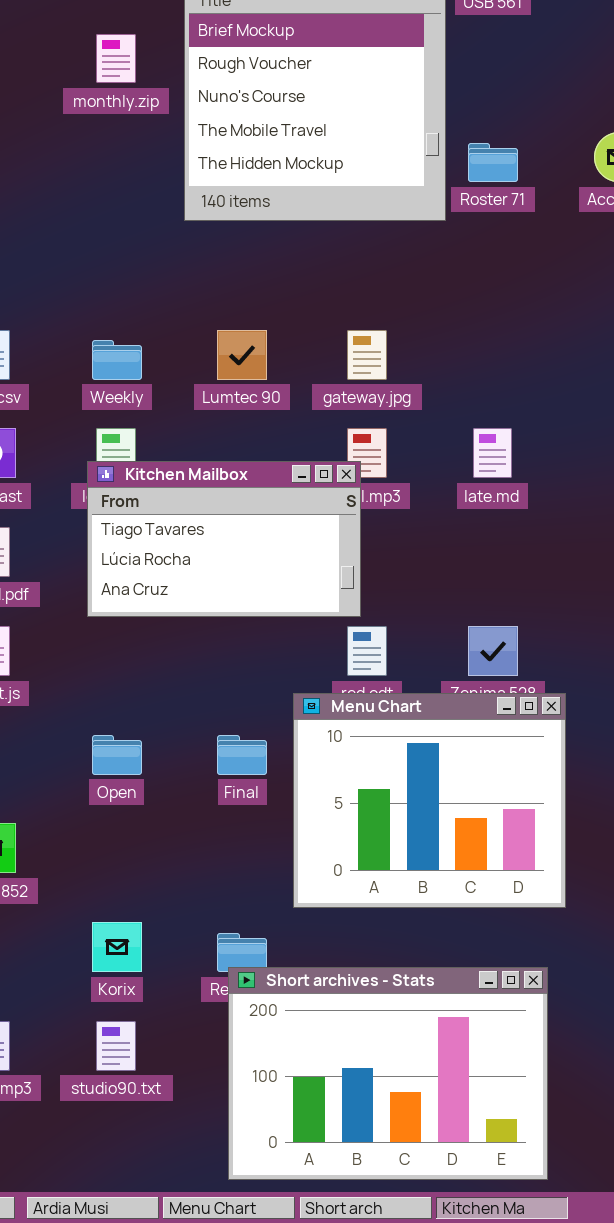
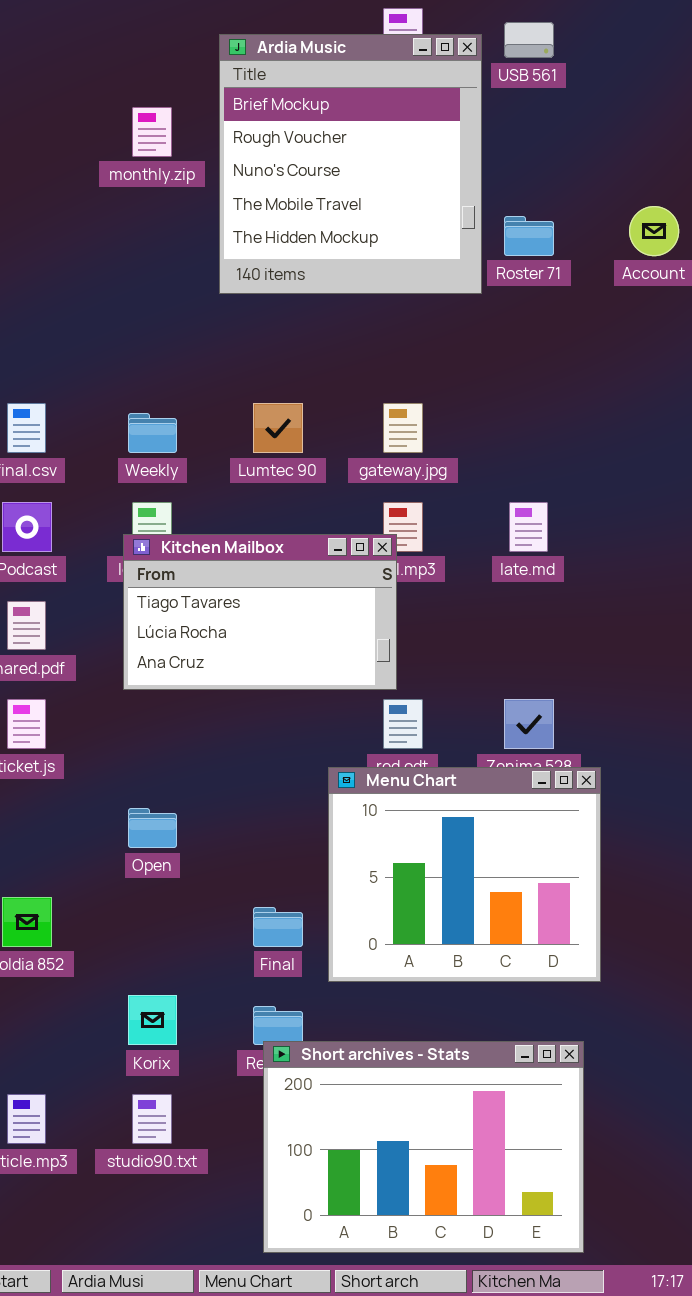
Final: [217,735,267,775] -> [253,907,303,947], moved

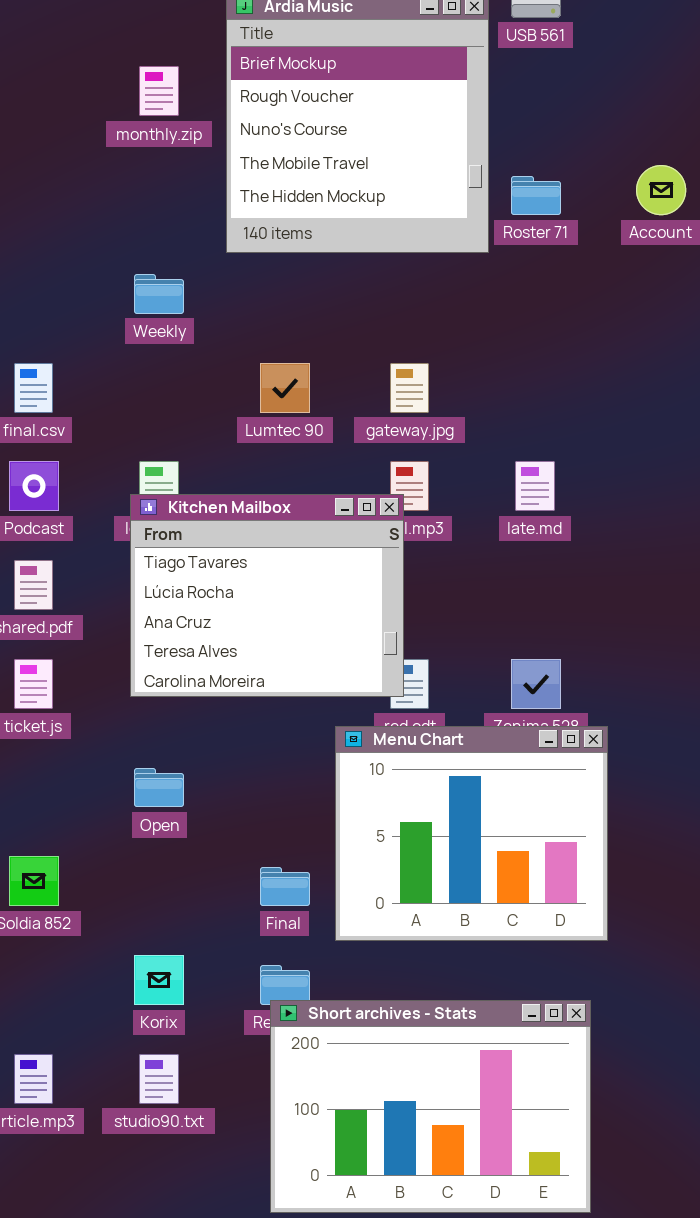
Weekly: [128,413,177,453] -> [134,274,184,314], moved
Kitchen Mailbox: [123,534,397,690] -> [130,494,404,697], resized

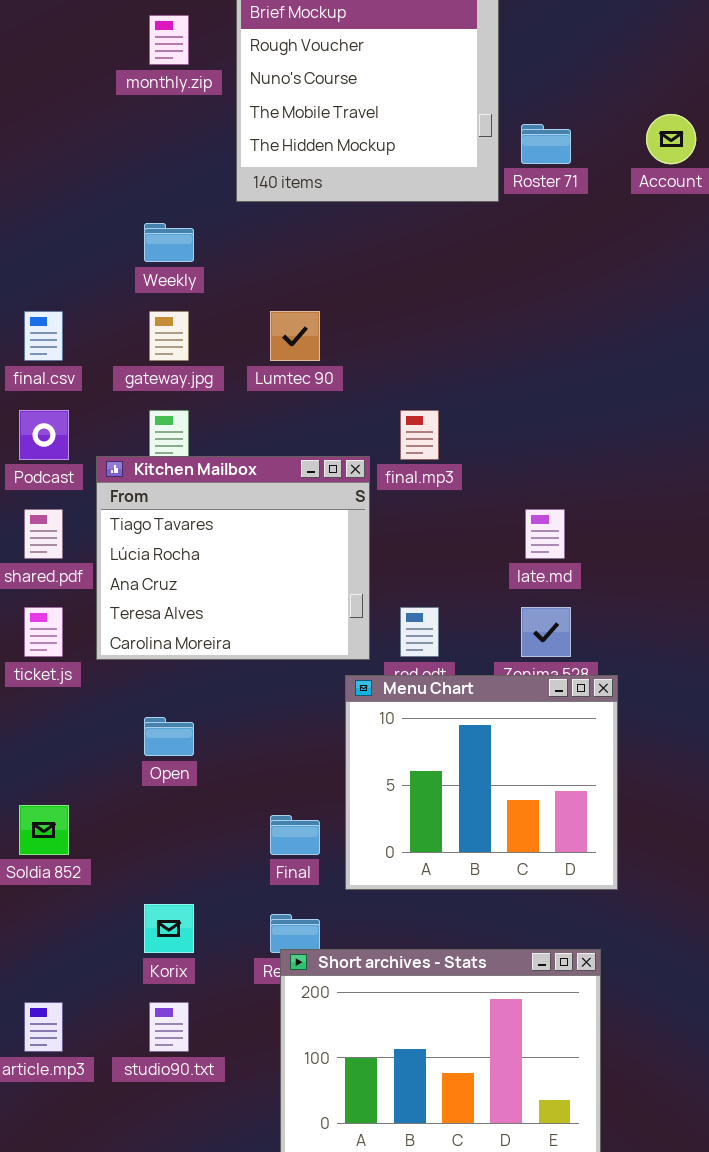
gateway.jpg: [390,363,429,413] -> [149,311,189,361], moved
late.md: [515,461,555,511] -> [525,509,565,559], moved
Kitchen Mailbox: [130,494,404,697] -> [96,456,370,660], moved

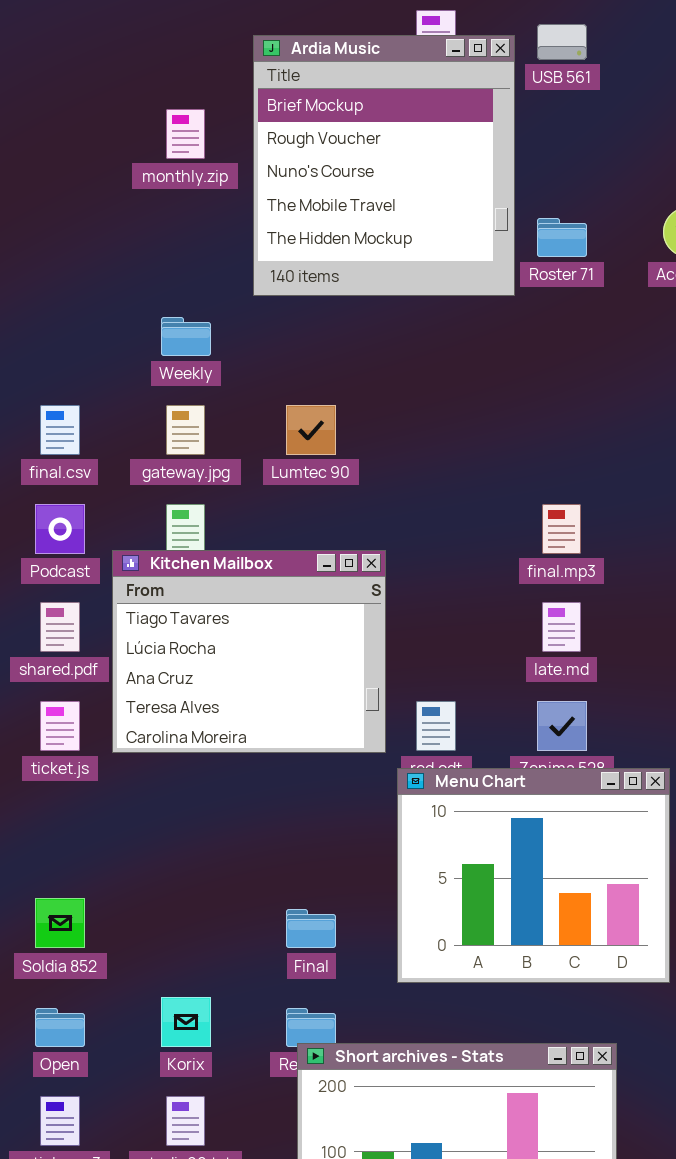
final.mp3: [400,410,439,460] -> [542,504,581,554], moved
Menu Chart: [345,675,618,890] -> [397,768,670,983], moved
Open: [144,717,194,756] -> [35,1008,85,1047], moved

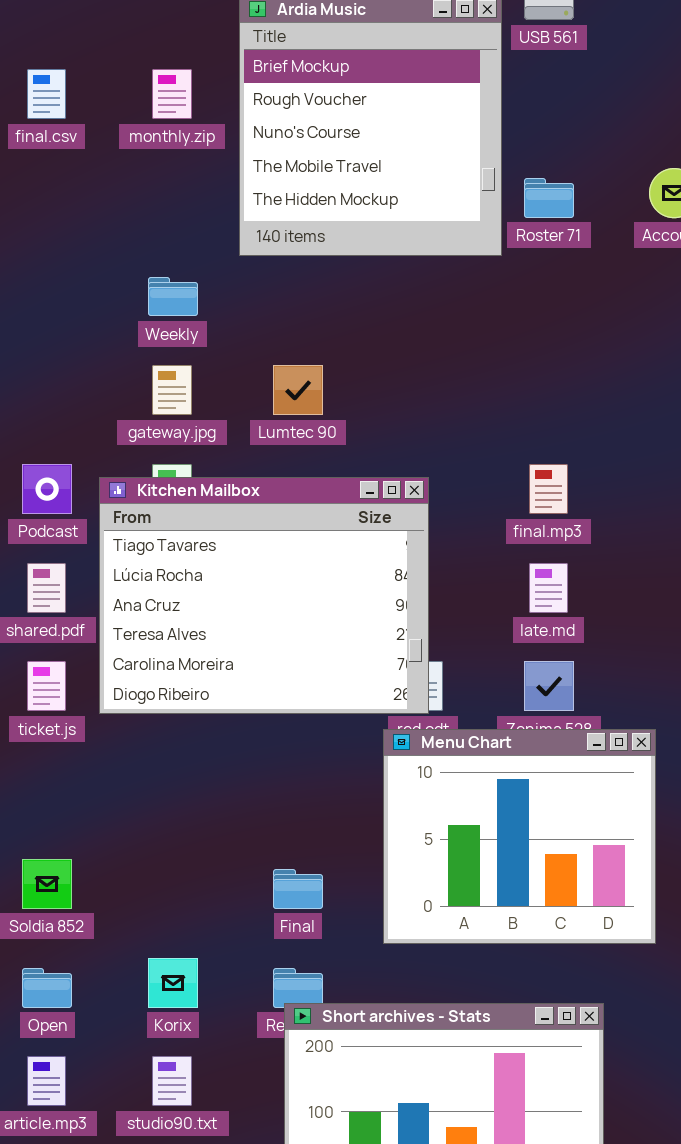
final.csv: [40,405,80,455] -> [27,69,66,119], moved
Kitchen Mailbox: [112,550,386,753] -> [99,477,429,714], resized

